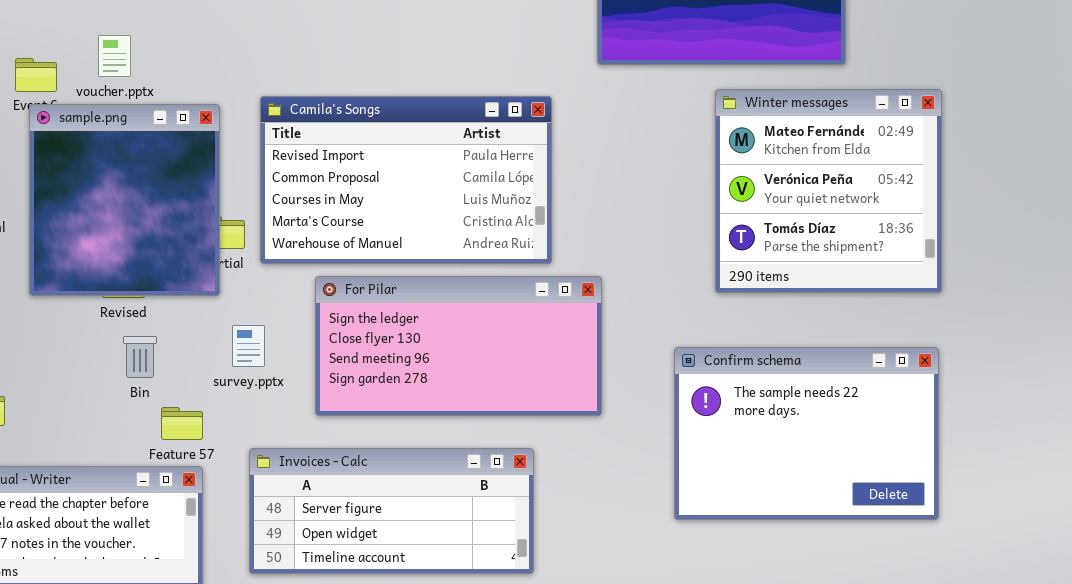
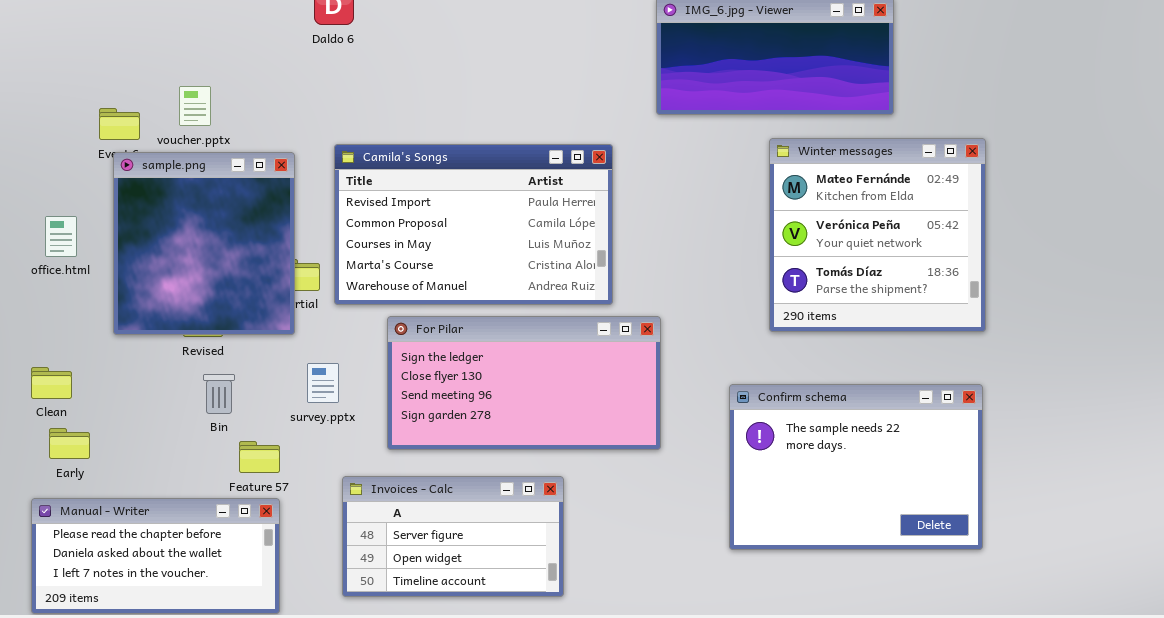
Invoices - Calc: [249,448,534,574] -> [342,476,564,597], moved, resized

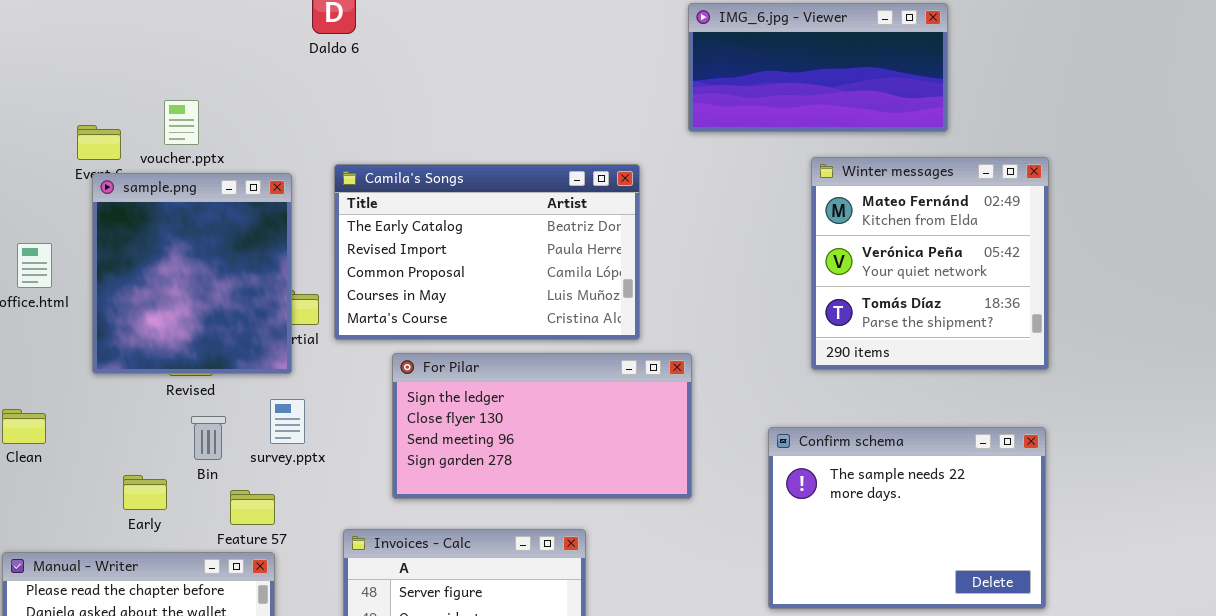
Camila's Songs: [334,144,613,305] -> [334,164,640,340], scrolled up 1 row
survey.pptx: [307,363,339,403] -> [270,399,305,444], moved
Early: [49,428,90,459] -> [123,475,167,510], moved

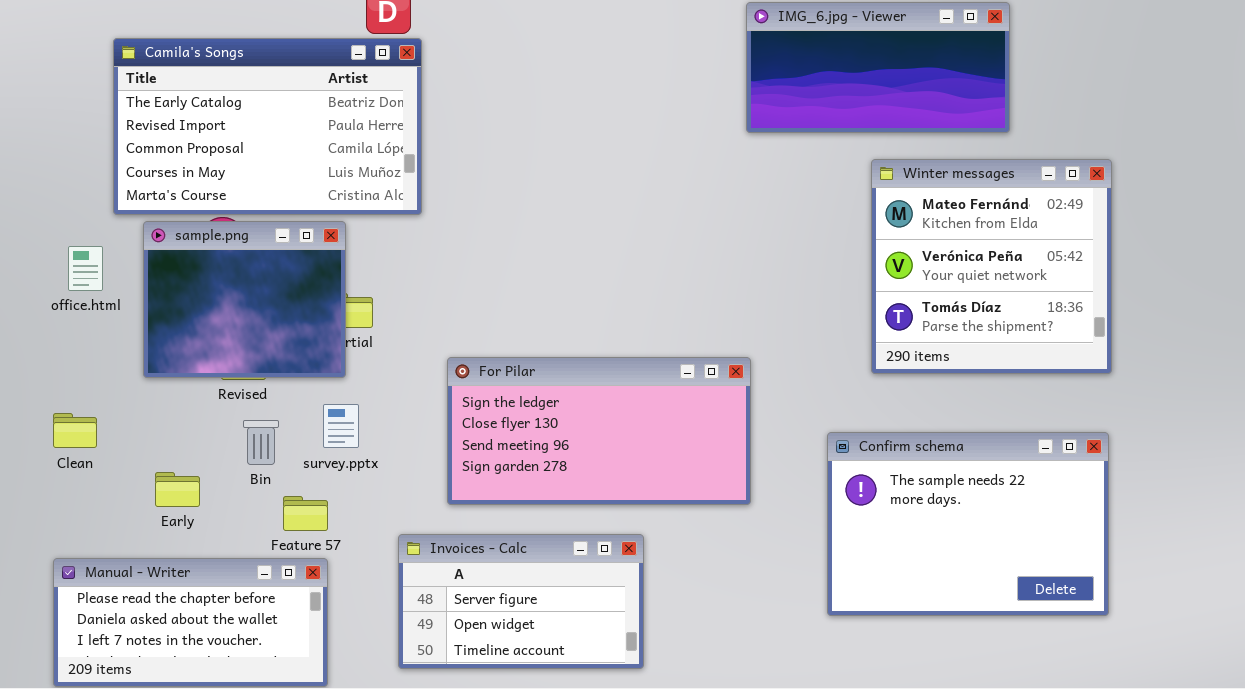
Camila's Songs: [334,164,640,340] -> [113,38,422,215], moved
sample.png: [92,173,292,374] -> [143,221,346,378], resized
Early: [123,475,167,510] -> [155,472,200,507], moved

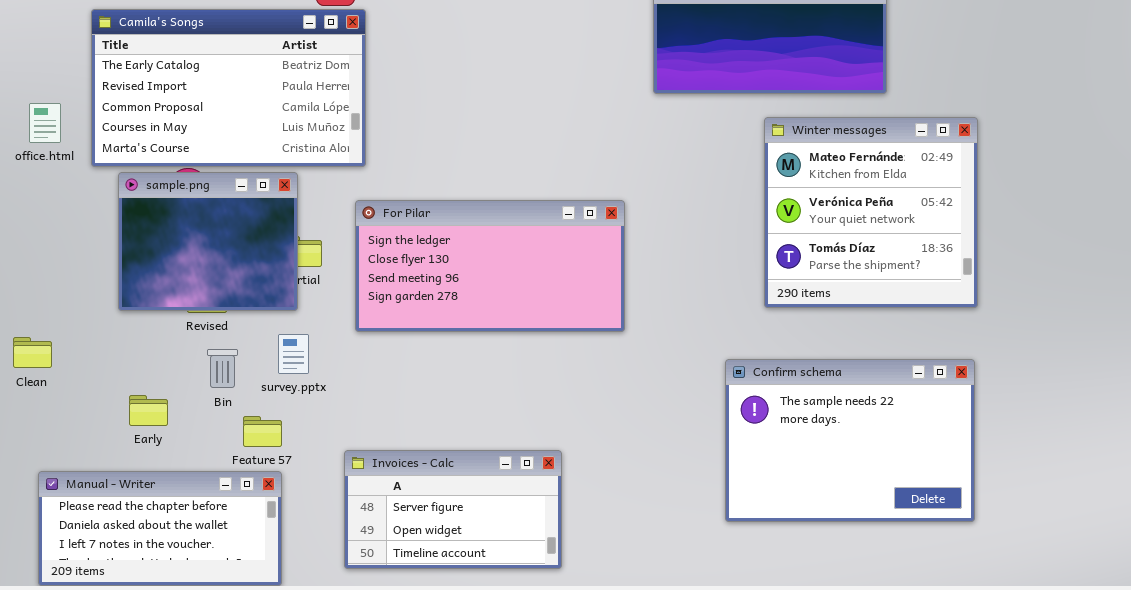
office.html: [68,246,103,291] -> [29,103,61,143], moved
For Pilar: [447,357,751,505] -> [355,200,625,332], moved
Clean: [53,413,97,448] -> [13,337,52,368], moved

